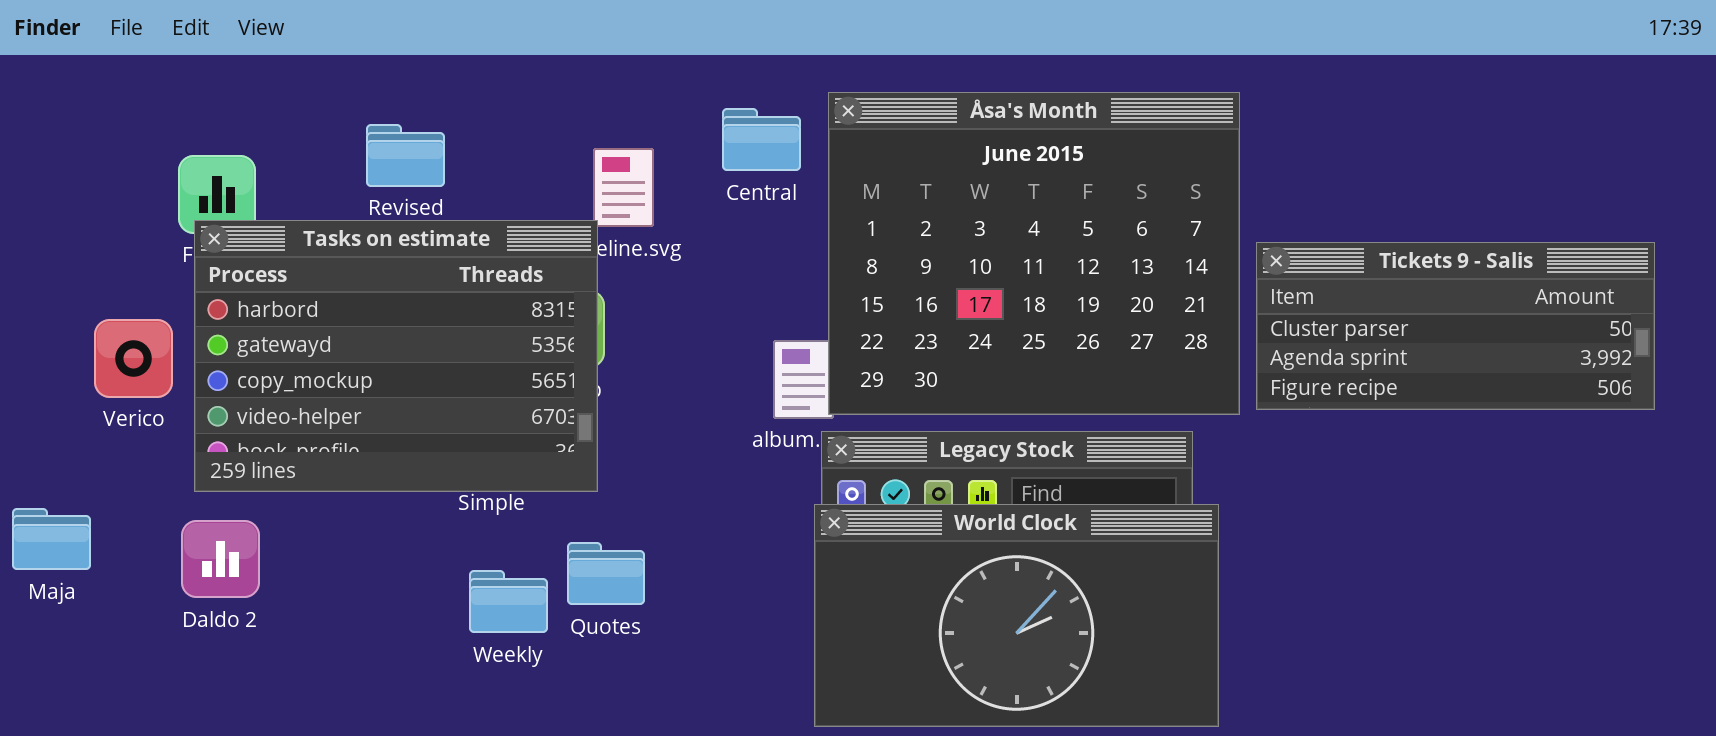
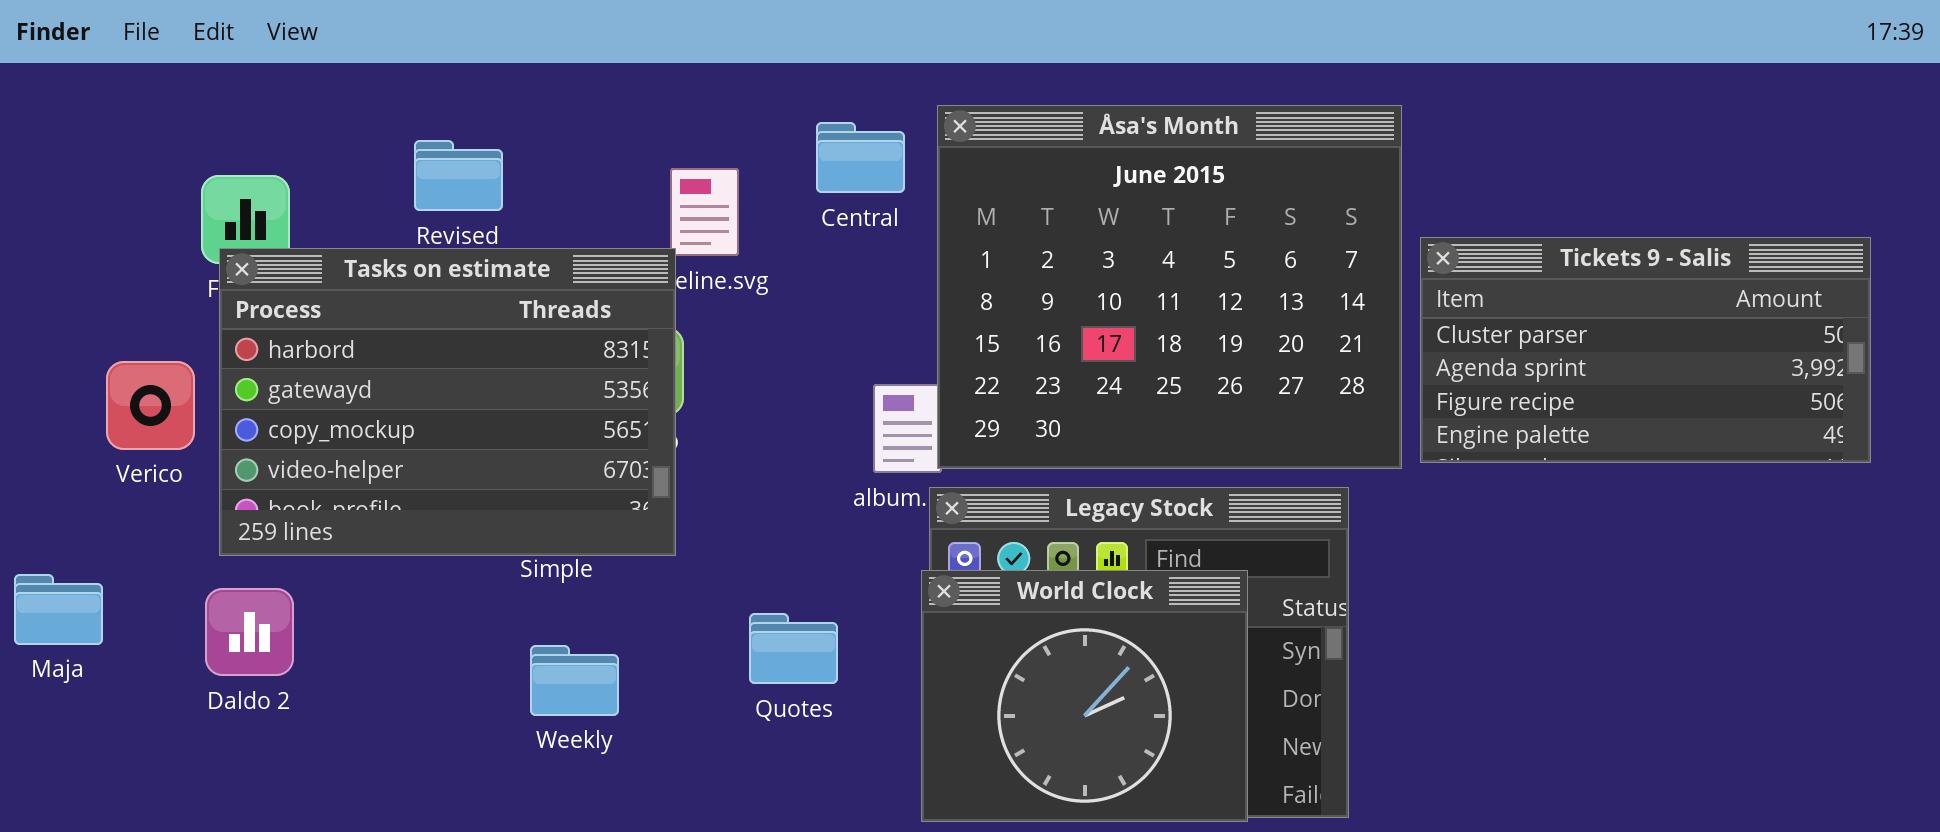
Tickets 9 - Salis: [1256,242,1655,410] -> [1420,237,1871,463], resized
World Clock: [814,504,1219,727] -> [921,570,1248,822], resized
Quotes: [567,542,645,605] -> [749,613,838,684], moved

